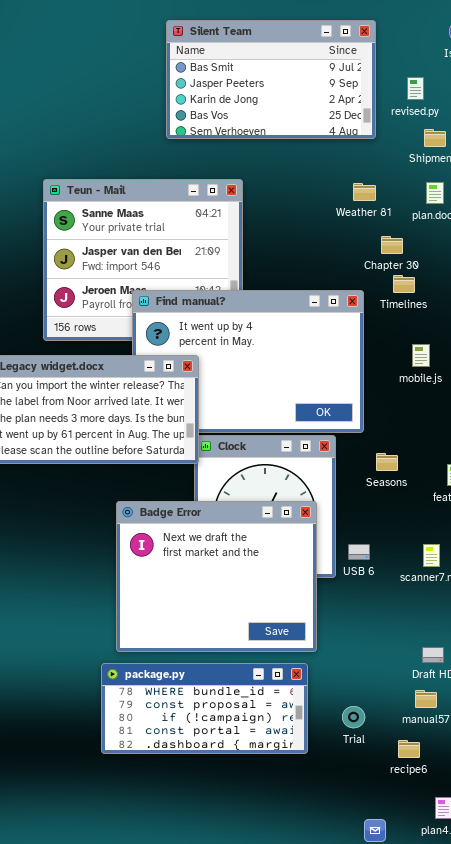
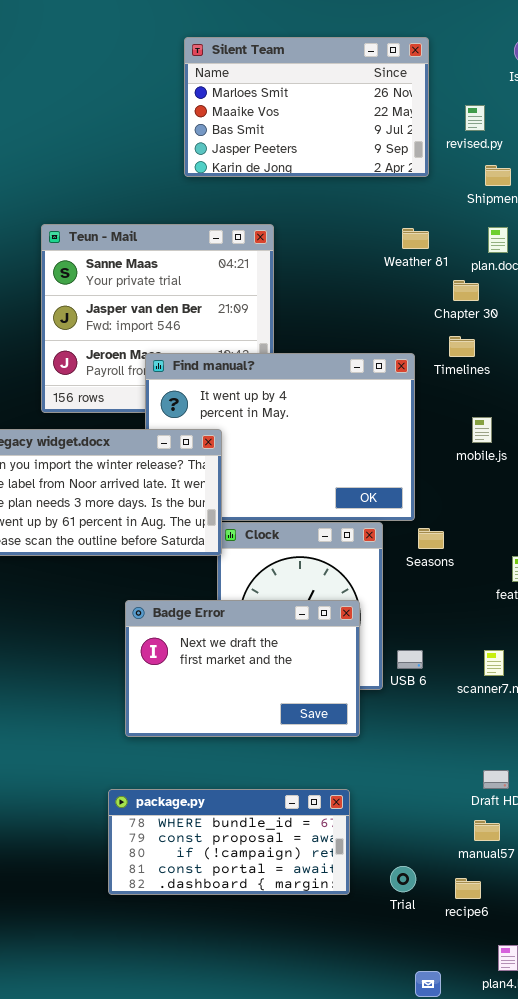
Silent Team: [166,20,376,139] -> [184,37,429,177], scrolled up 2 rows
Chapter 30: [381,236,403,254] -> [453,280,479,301], moved
Seasons: [376,453,398,471] -> [418,528,444,549], moved
Badge Error: [116,501,317,652] -> [125,600,360,737], resized
Trial: [342,706,365,728] -> [390,866,416,892], moved

